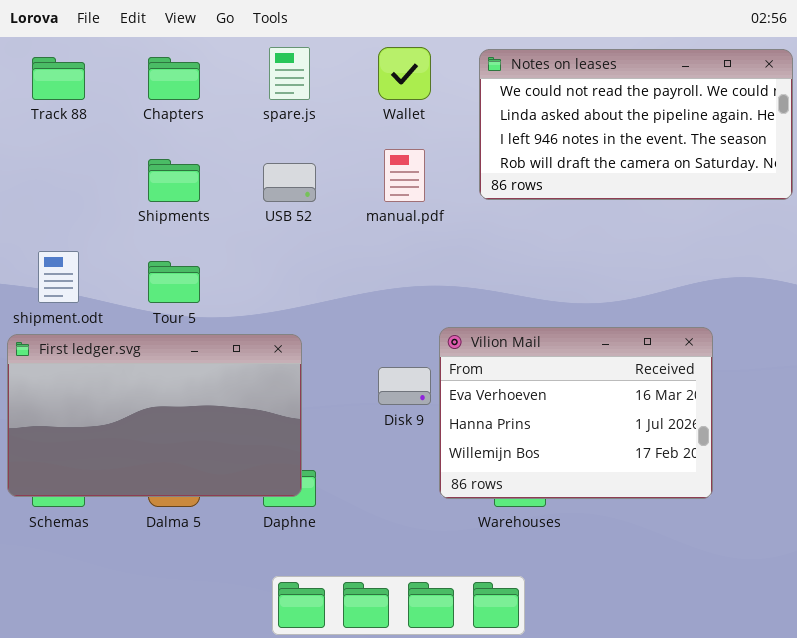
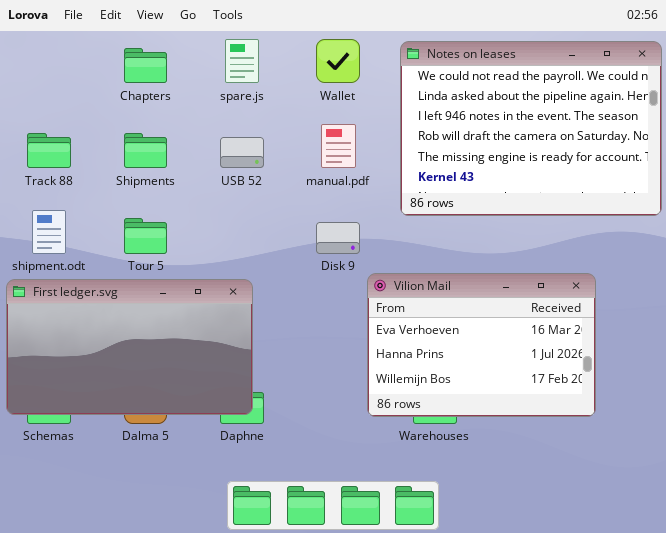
Notes on leases: [479,49,793,200] -> [400,41,662,216], resized
Track 88: [32,57,85,100] -> [27,133,71,168], moved
Disk 9: [378,367,431,405] -> [316,222,360,254], moved

